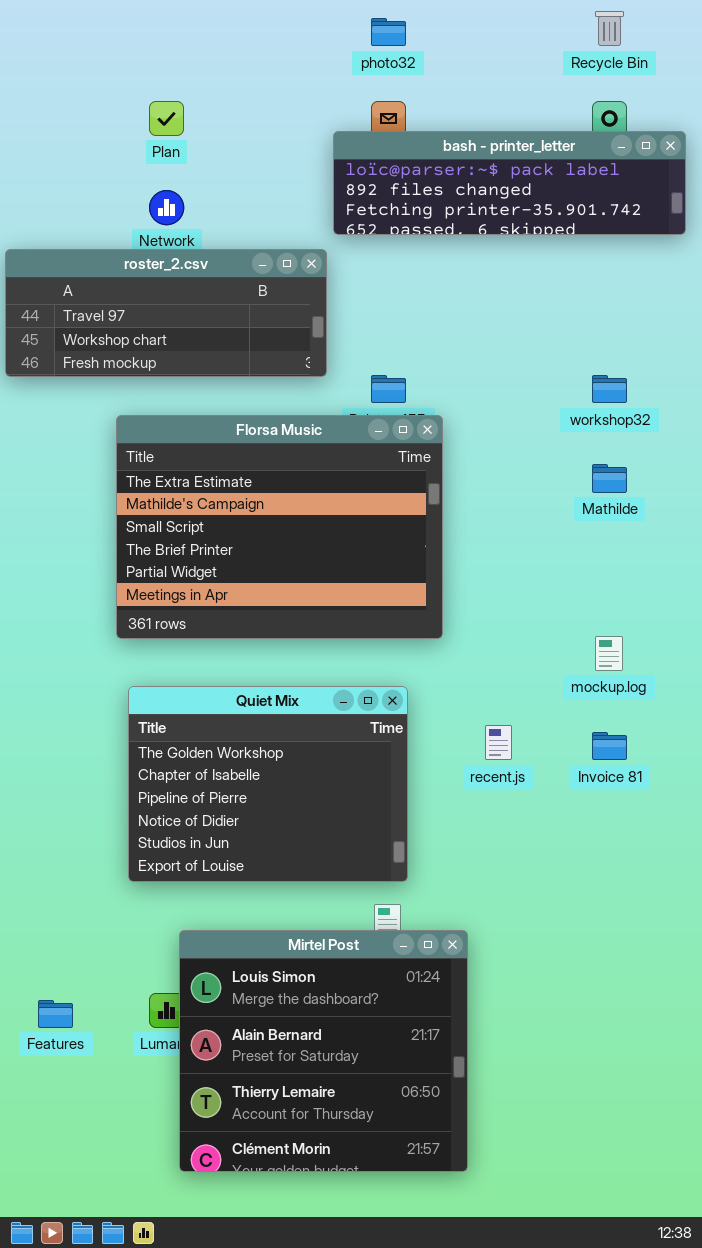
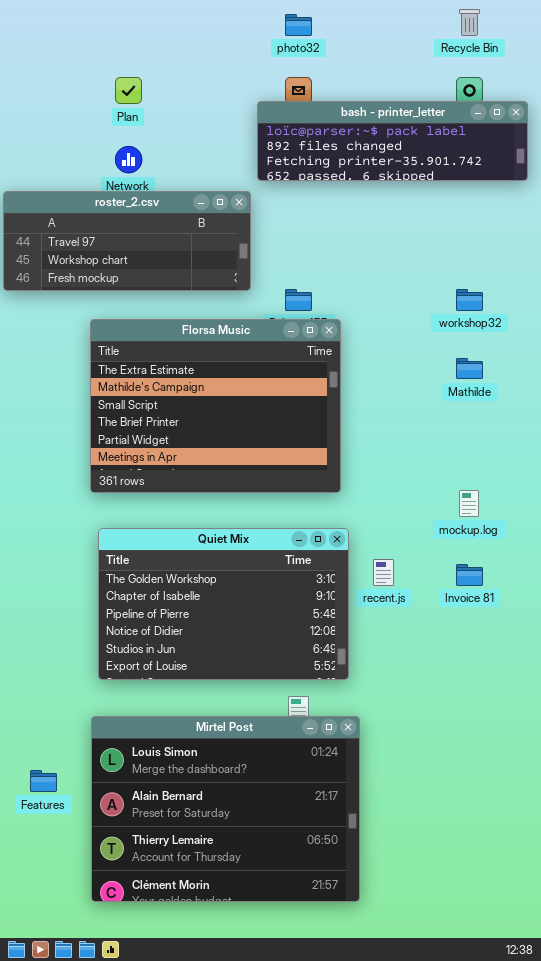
Quiet Mix: [128,686,408,882] -> [98,528,349,680], resized
Mirtel Post: [179,930,468,1172] -> [91,716,360,902], resized

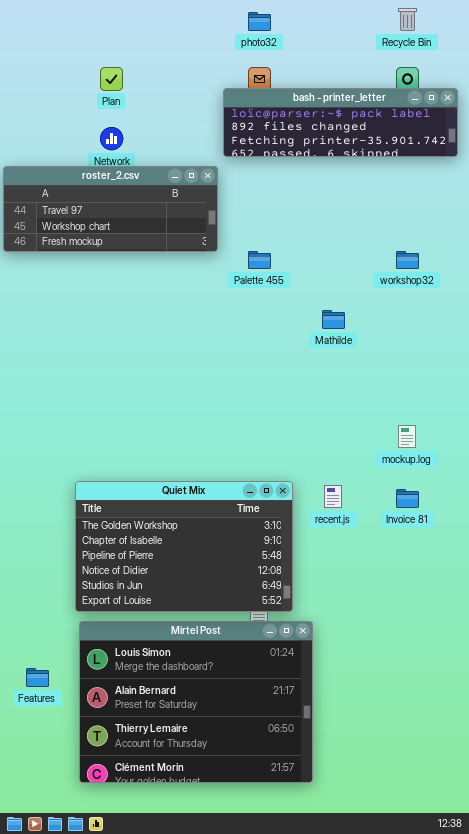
Florsa Music: [90,319,341,493] -> none, closed
Mathilde: [456,358,483,379] -> [322,310,345,329], moved
Quiet Mix: [98,528,349,680] -> [75,481,293,612], moved

